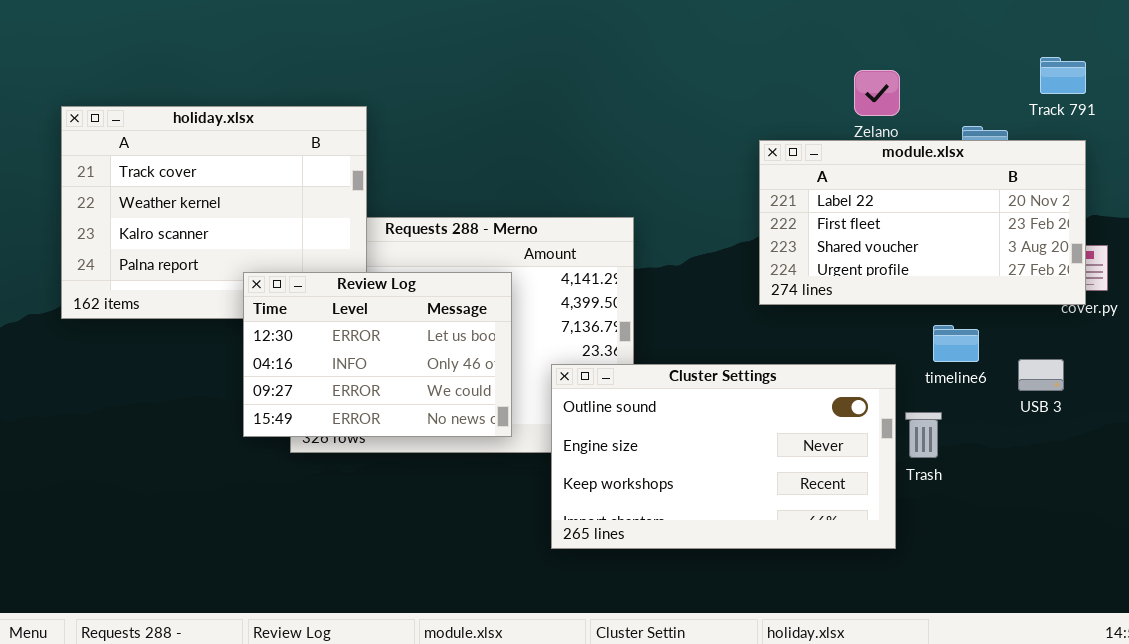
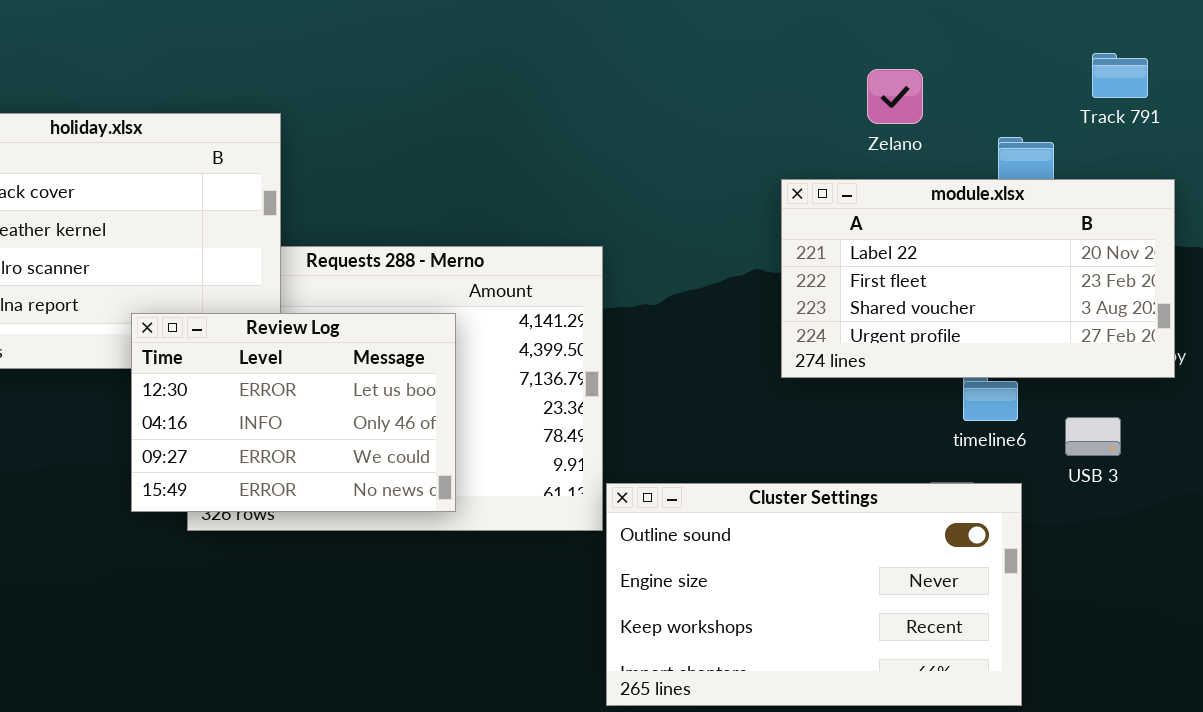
module.xlsx: [759,140,1086,305] -> [781,179,1175,378], moved
Cluster Settings: [551,364,896,549] -> [606,483,1022,706], moved

